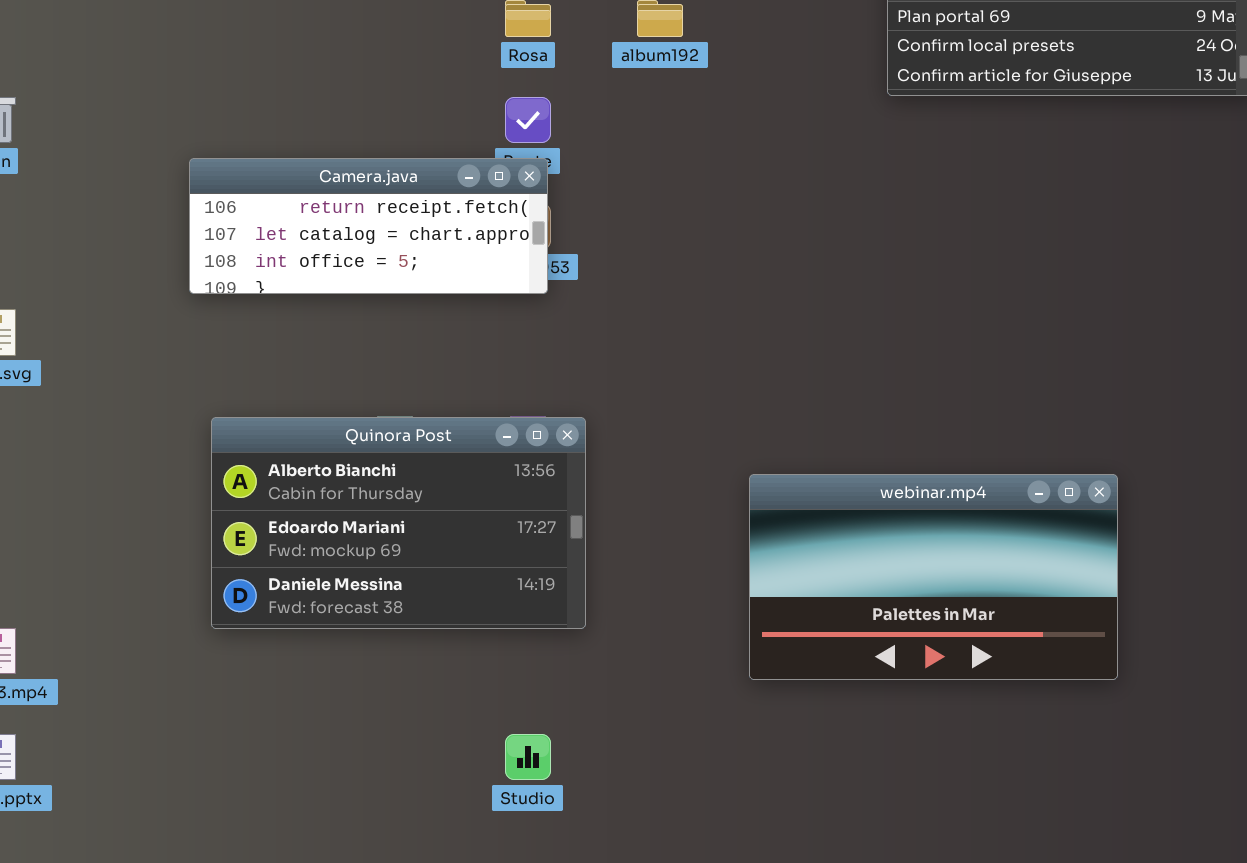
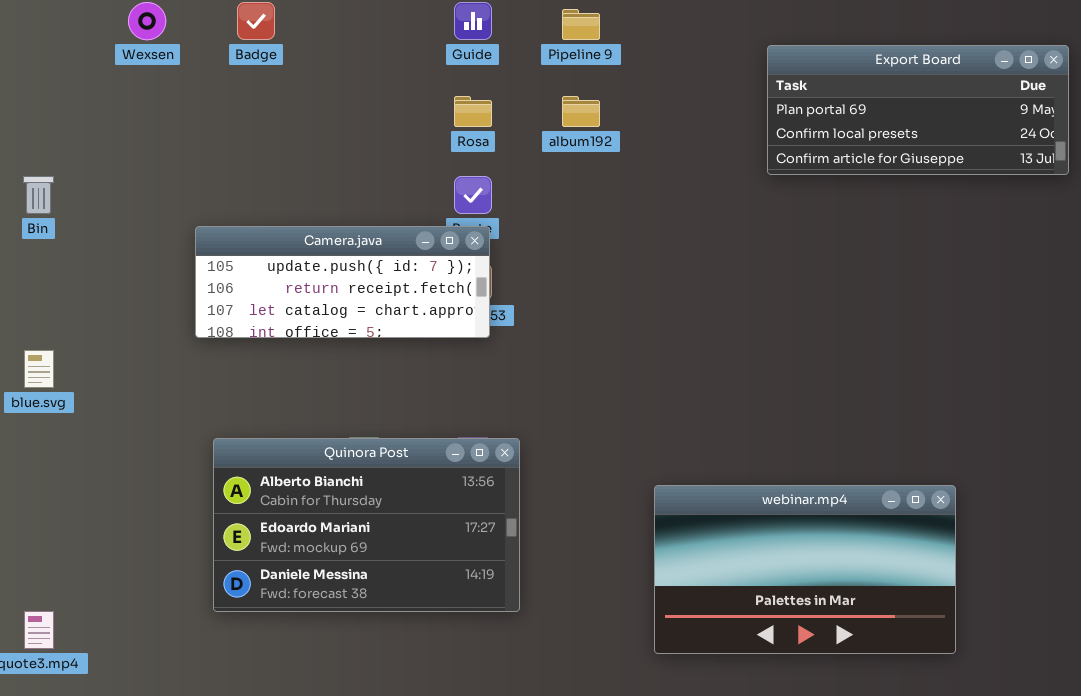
Camera.java: [189,158,548,294] -> [195,226,490,338], scrolled up 1 row

